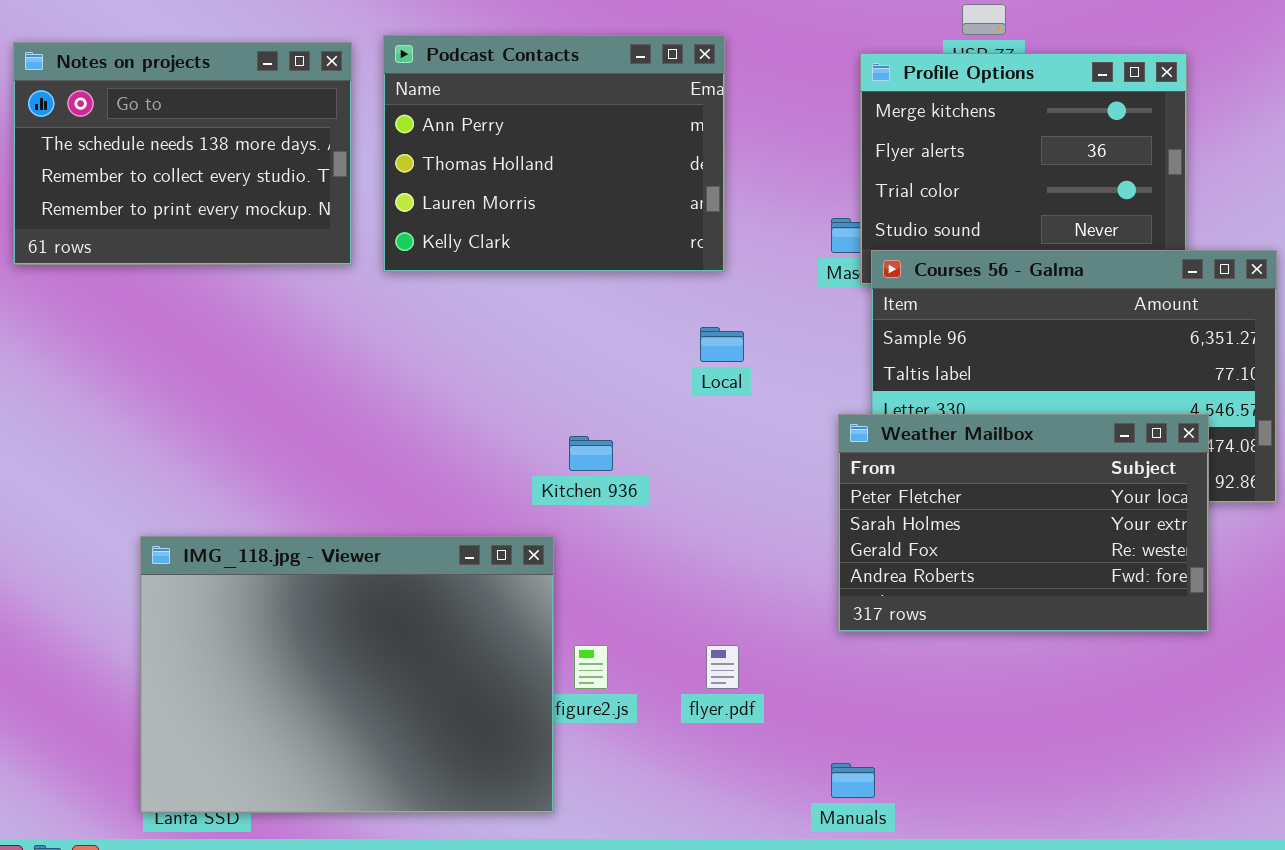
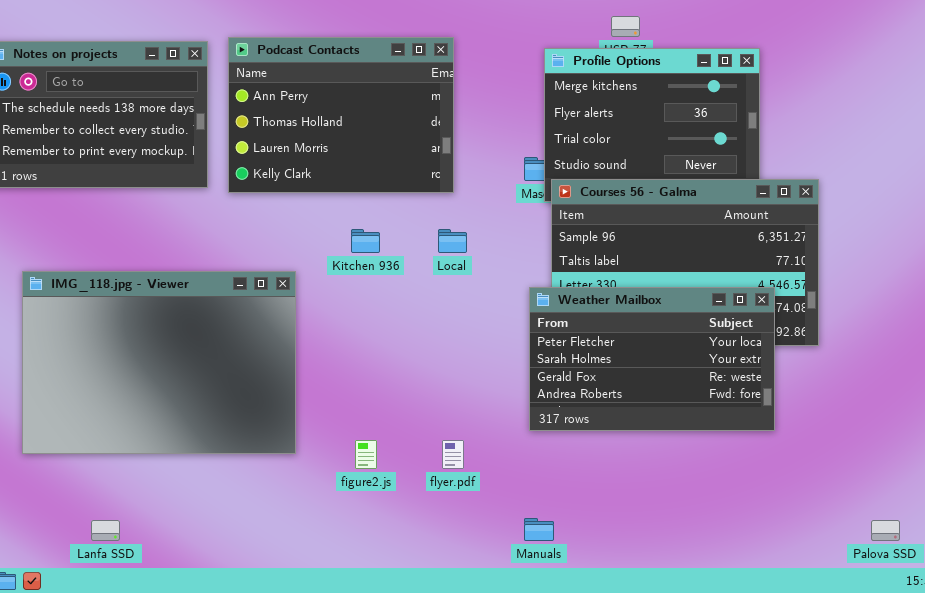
Kitchen 936: [569,436,613,471] -> [351,229,380,253], moved
IMG_118.jpg - Viewer: [140,536,554,813] -> [22,271,296,454], moved

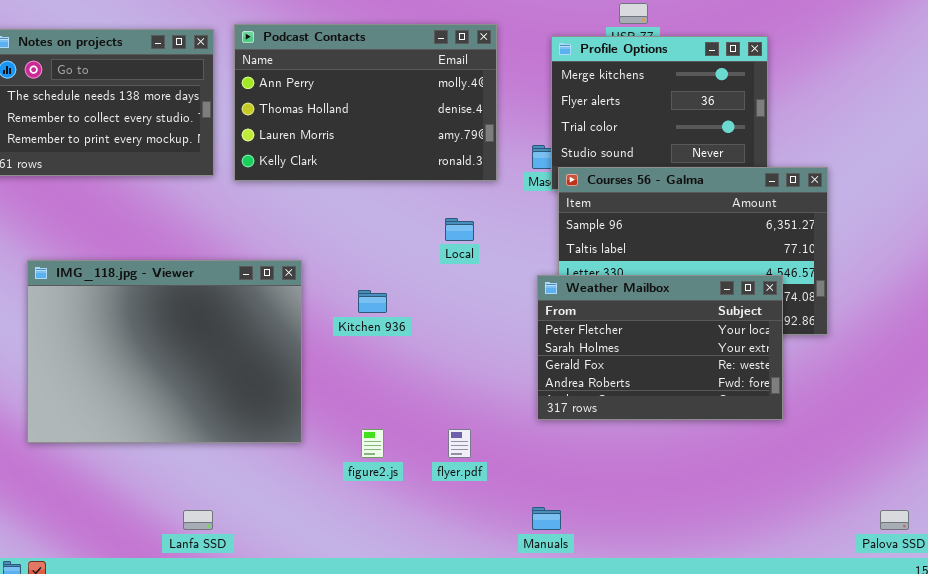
Podcast Contacts: [228,37,454,193] -> [234,24,497,181], resized
Kitchen 936: [351,229,380,253] -> [358,290,387,313], moved
Lanfa SSD: [91,520,120,541] -> [183,510,213,530], moved

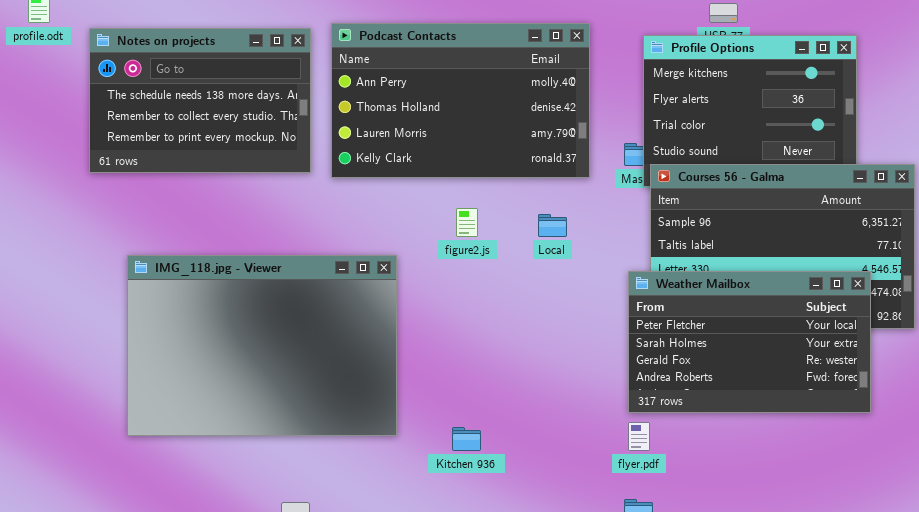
Kitchen 936: [358,290,387,313] -> [452,427,481,451], moved
figure2.js: [361,429,384,458] -> [456,208,478,237], moved
flyer.pdf: [448,429,471,458] -> [628,422,650,451], moved

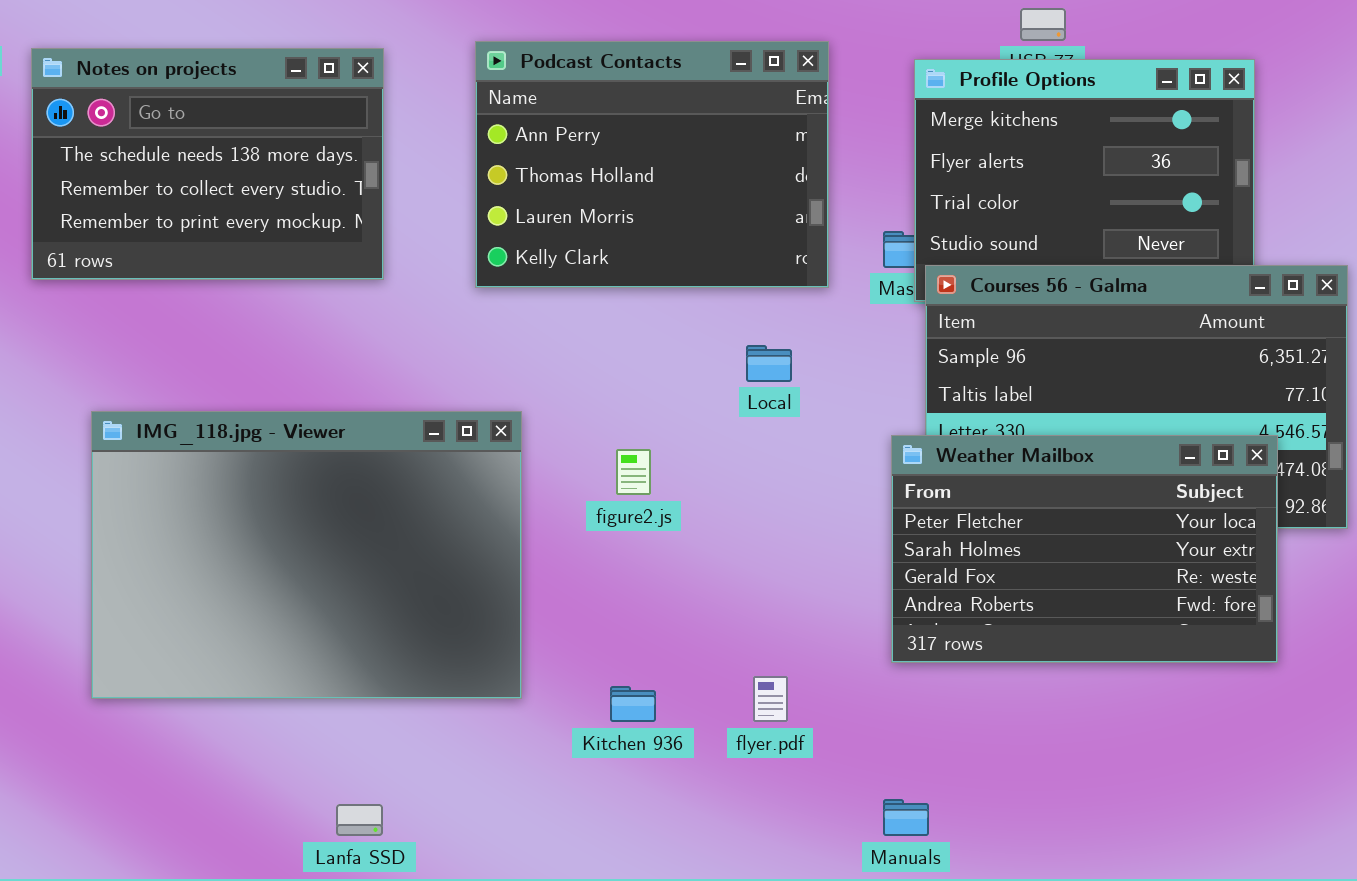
Podcast Contacts: [331,23,590,178] -> [475,41,829,288], resized
figure2.js: [456,208,478,237] -> [616,449,651,495], moved
flyer.pdf: [628,422,650,451] -> [753,676,788,722], moved

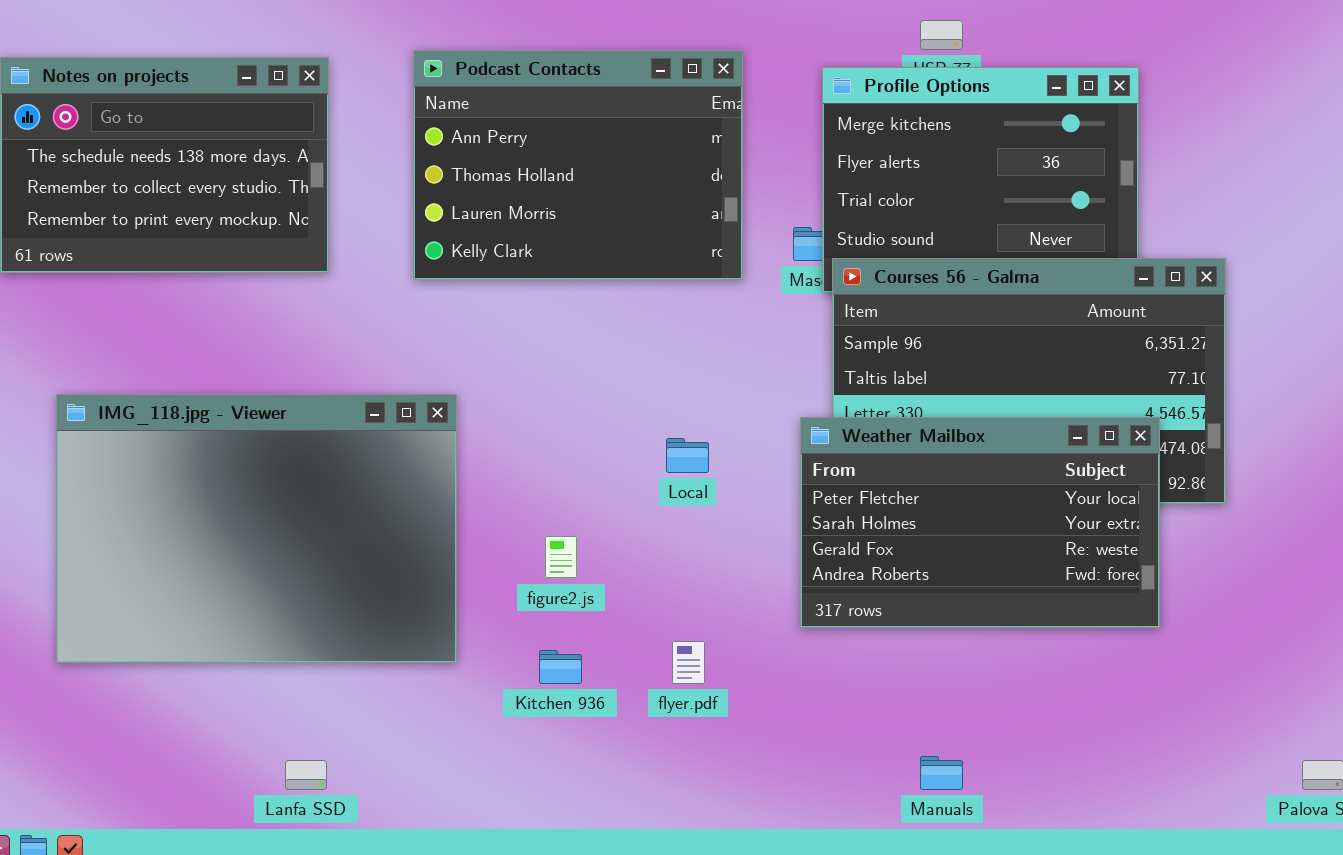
Local: [746,345,792,382] -> [666,438,709,473], moved
figure2.js: [616,449,651,495] -> [545,536,577,578], moved
Manuals: [883,799,929,836] -> [920,756,963,790], moved

